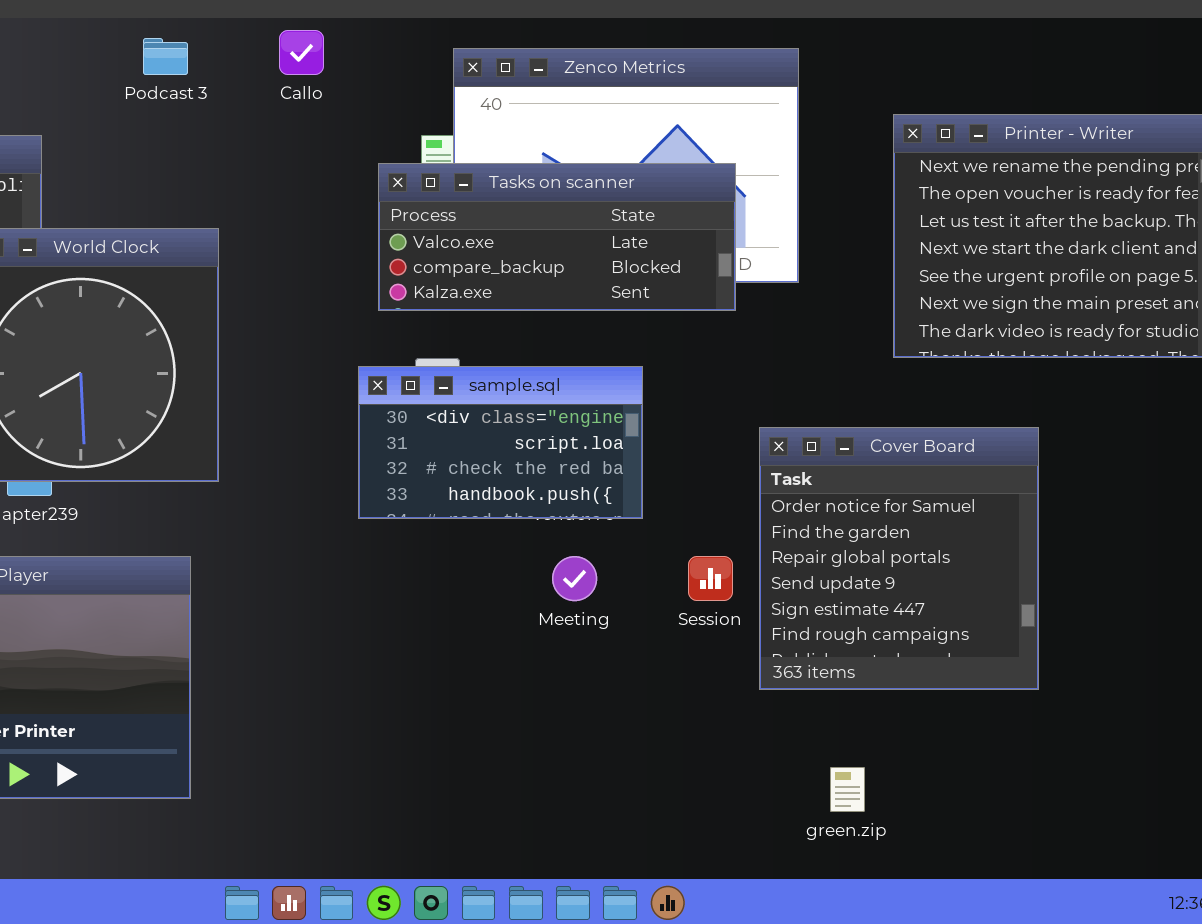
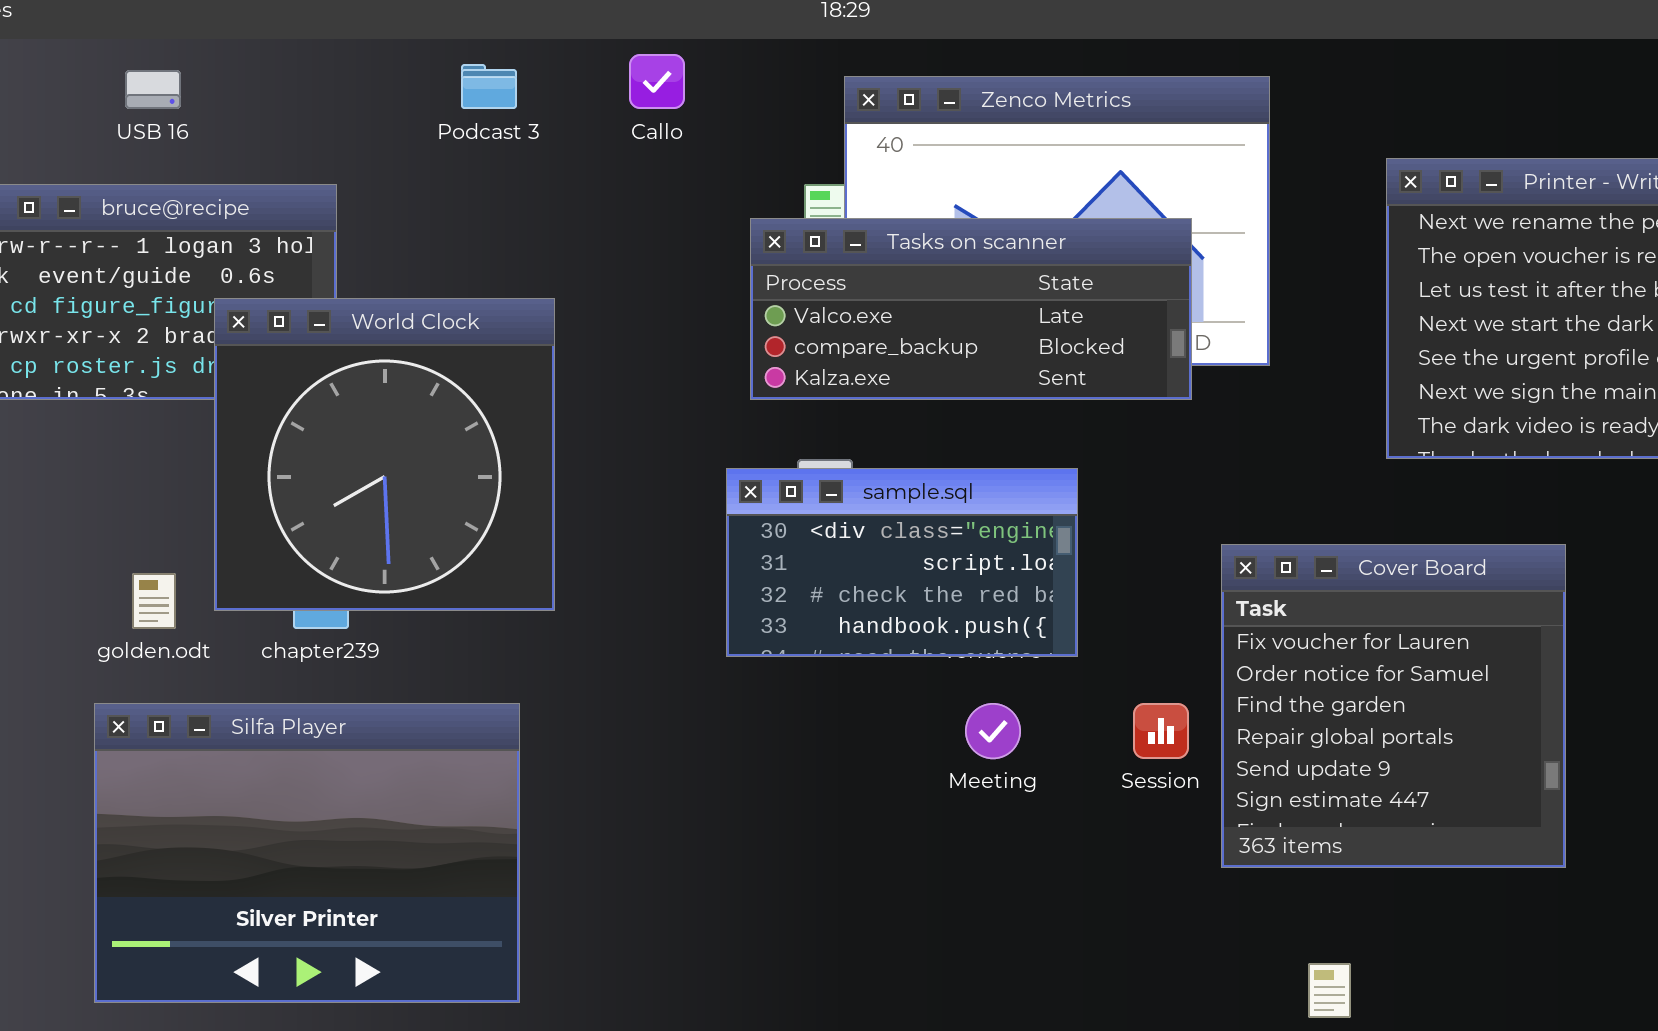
Cover Board: [759,427,1039,690] -> [1221,544,1566,868], scrolled up 1 row

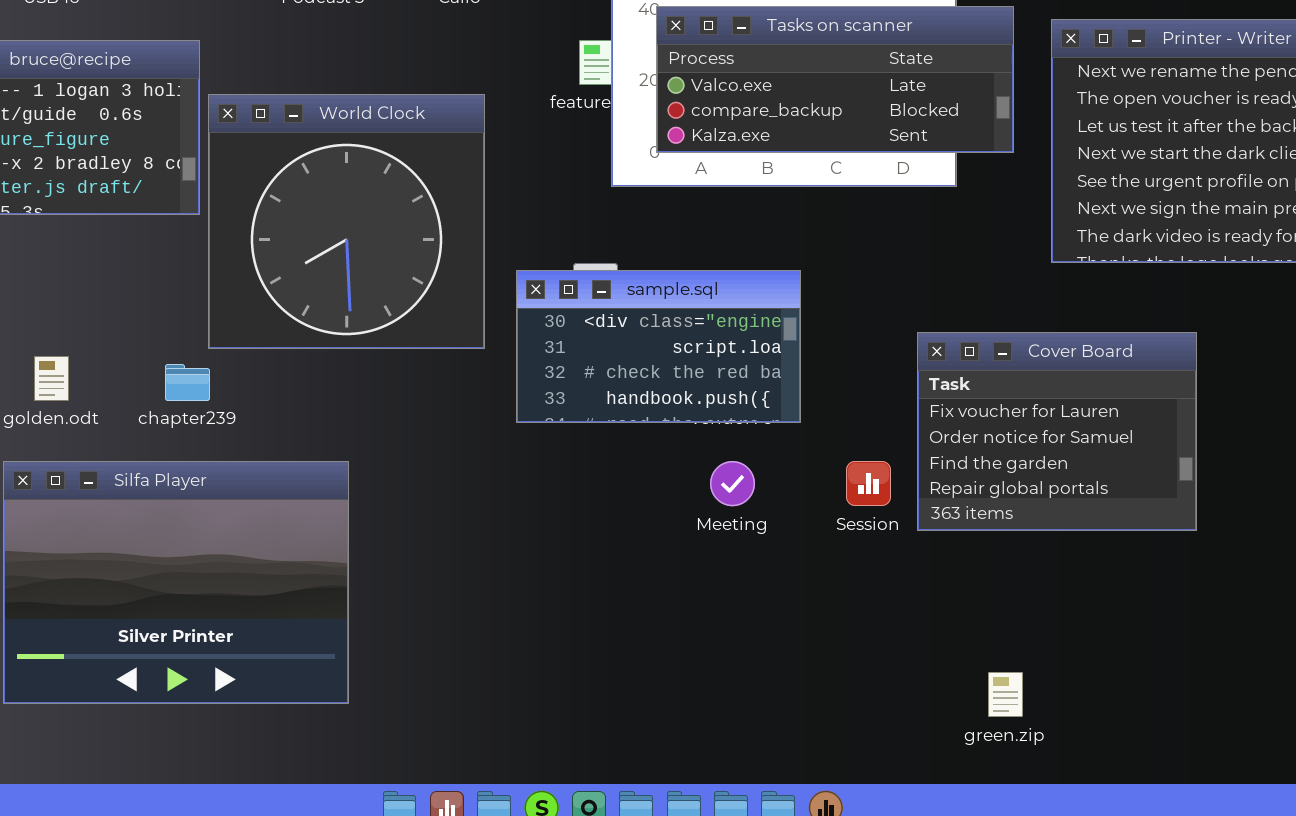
Tasks on scanner: [750,218,1192,400] -> [656,6,1014,153], moved
World Clock: [214,298,555,611] -> [208,94,485,349], moved
Cover Board: [1221,544,1566,868] -> [917,332,1197,531], resized

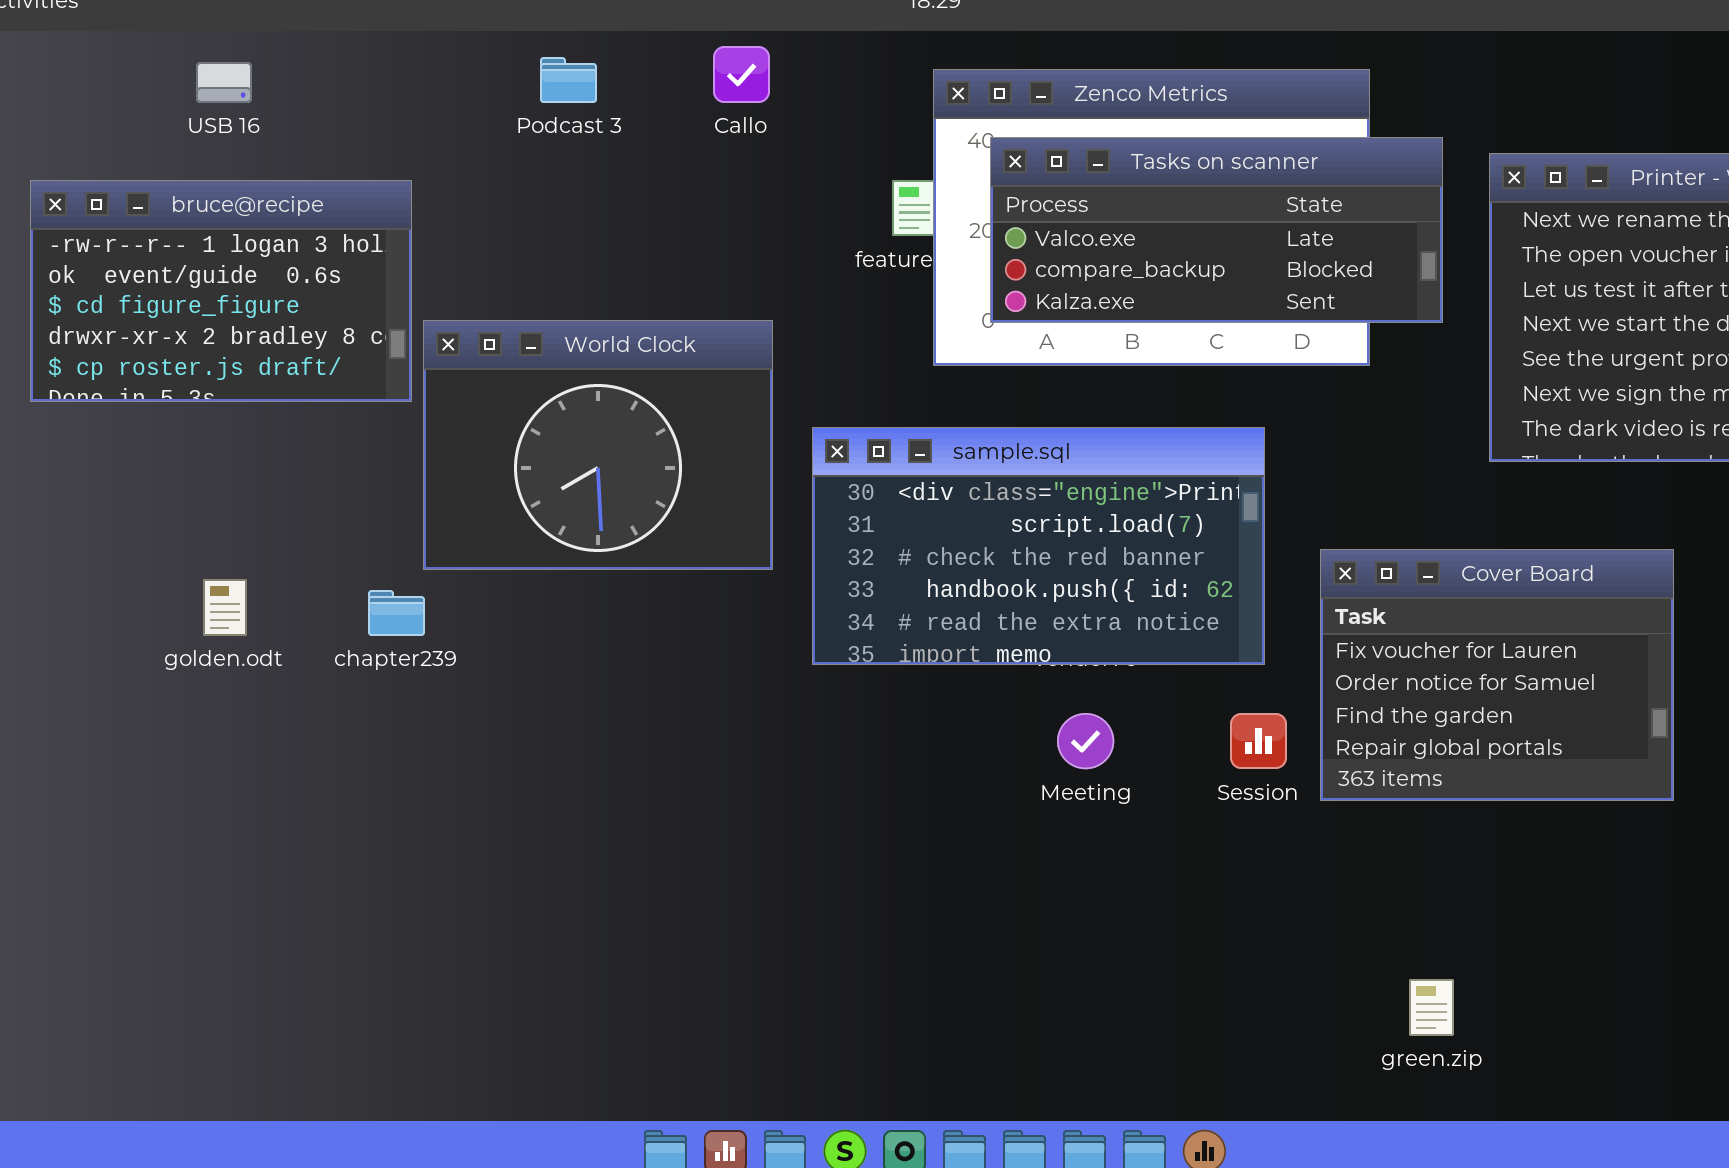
World Clock: [208,94,485,349] -> [423,320,773,570], resized
sample.sql: [516,270,801,423] -> [812,427,1265,665], resized
Silfa Player: [3,461,349,704] -> none, closed

